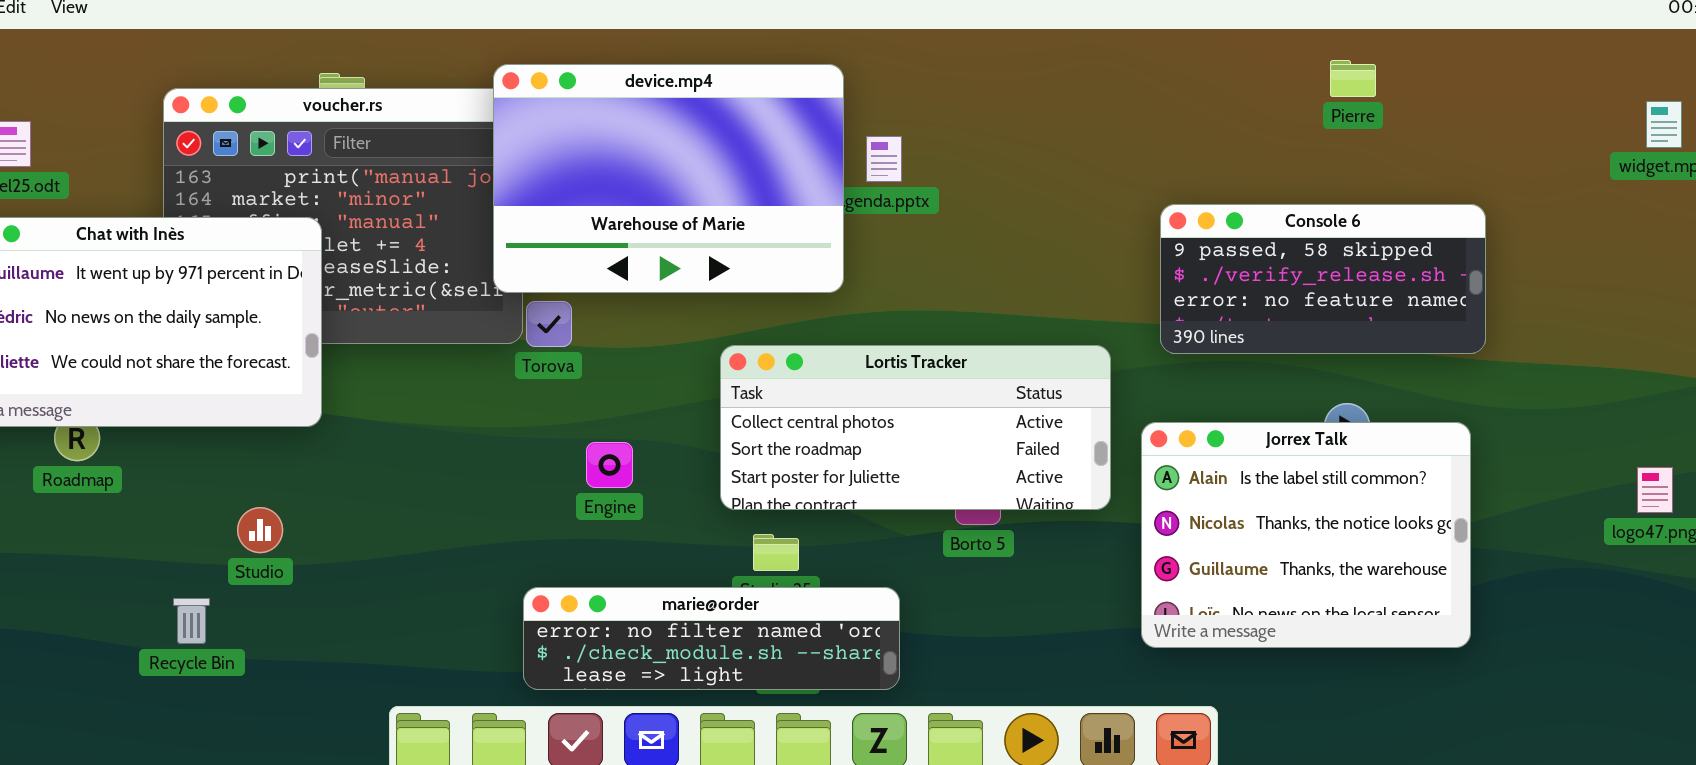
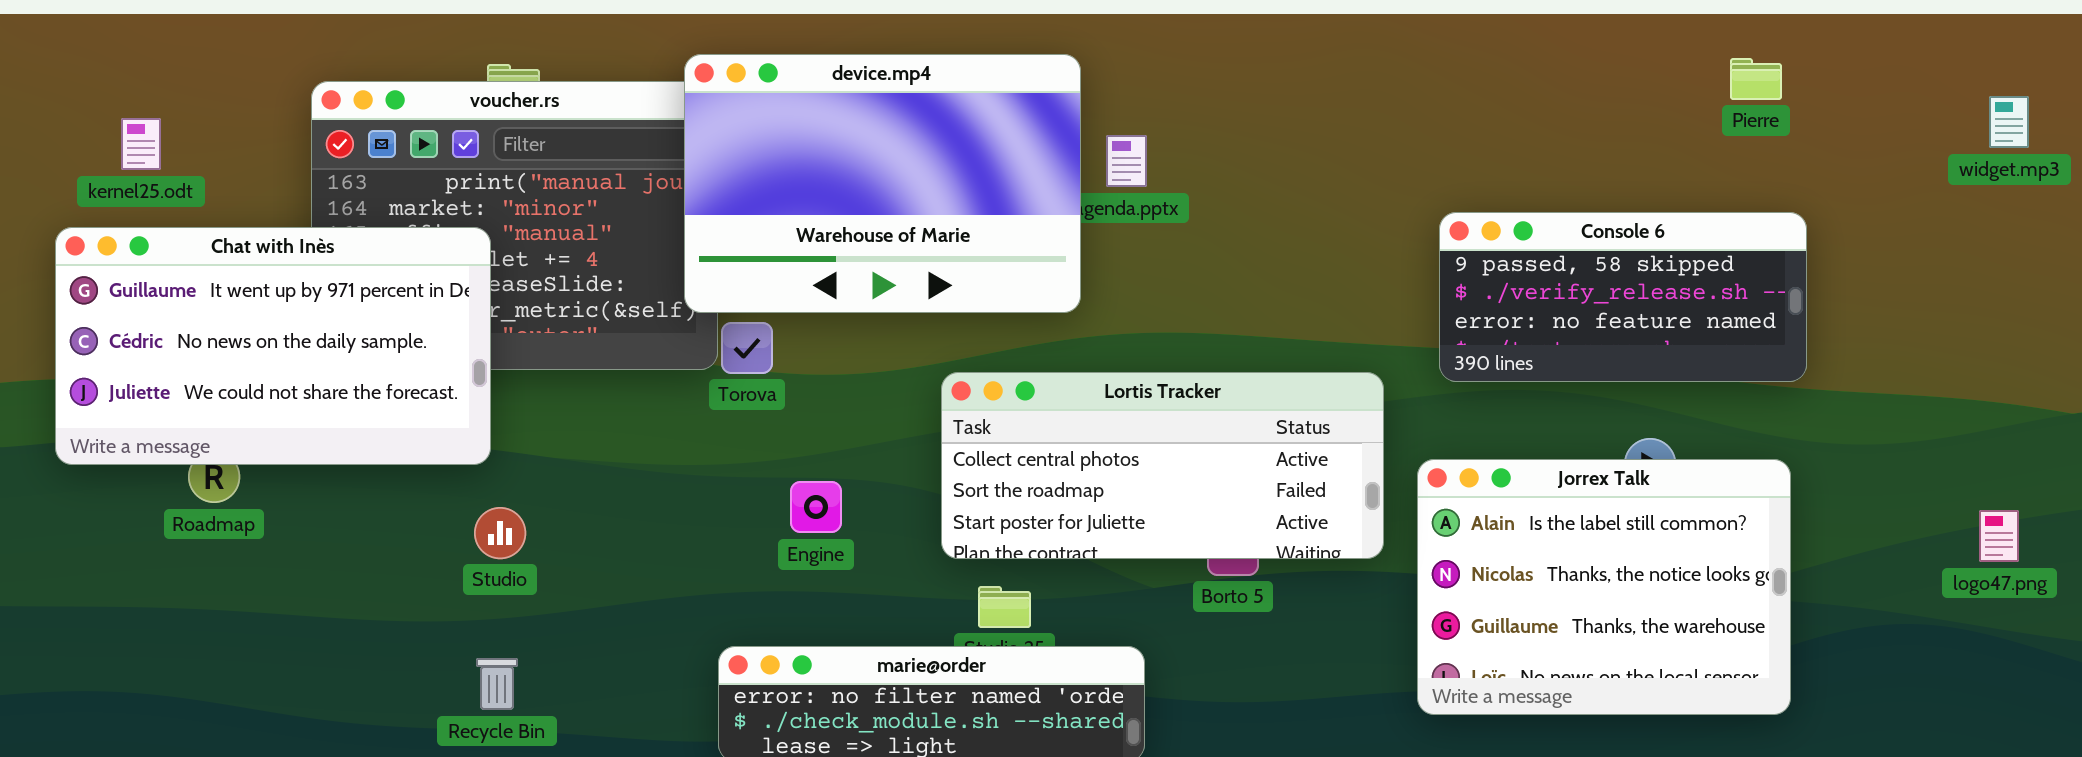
Pierre: [1330,60,1376,97] -> [1730,58,1782,100], moved
Studio: [237,507,283,553] -> [474,507,526,559], moved
Recycle Bin: [173,598,210,644] -> [476,658,518,710], moved

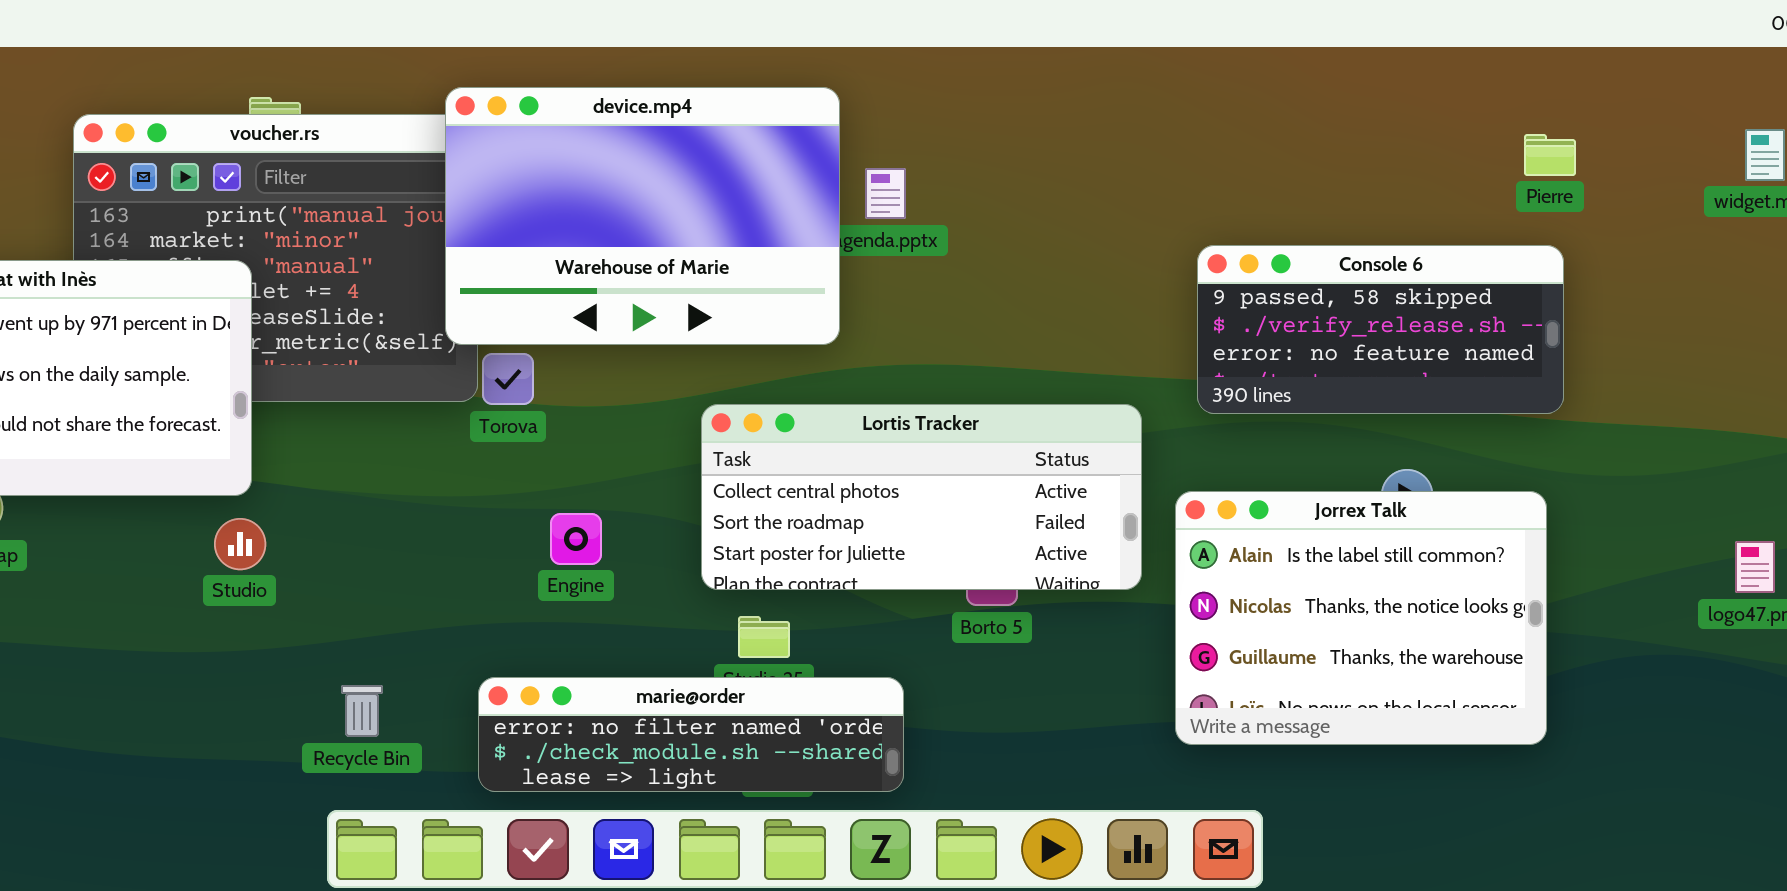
Pierre: [1730,58,1782,100] -> [1524,134,1576,176], moved
Studio: [474,507,526,559] -> [214,518,266,570], moved
Recycle Bin: [476,658,518,710] -> [341,685,383,737], moved

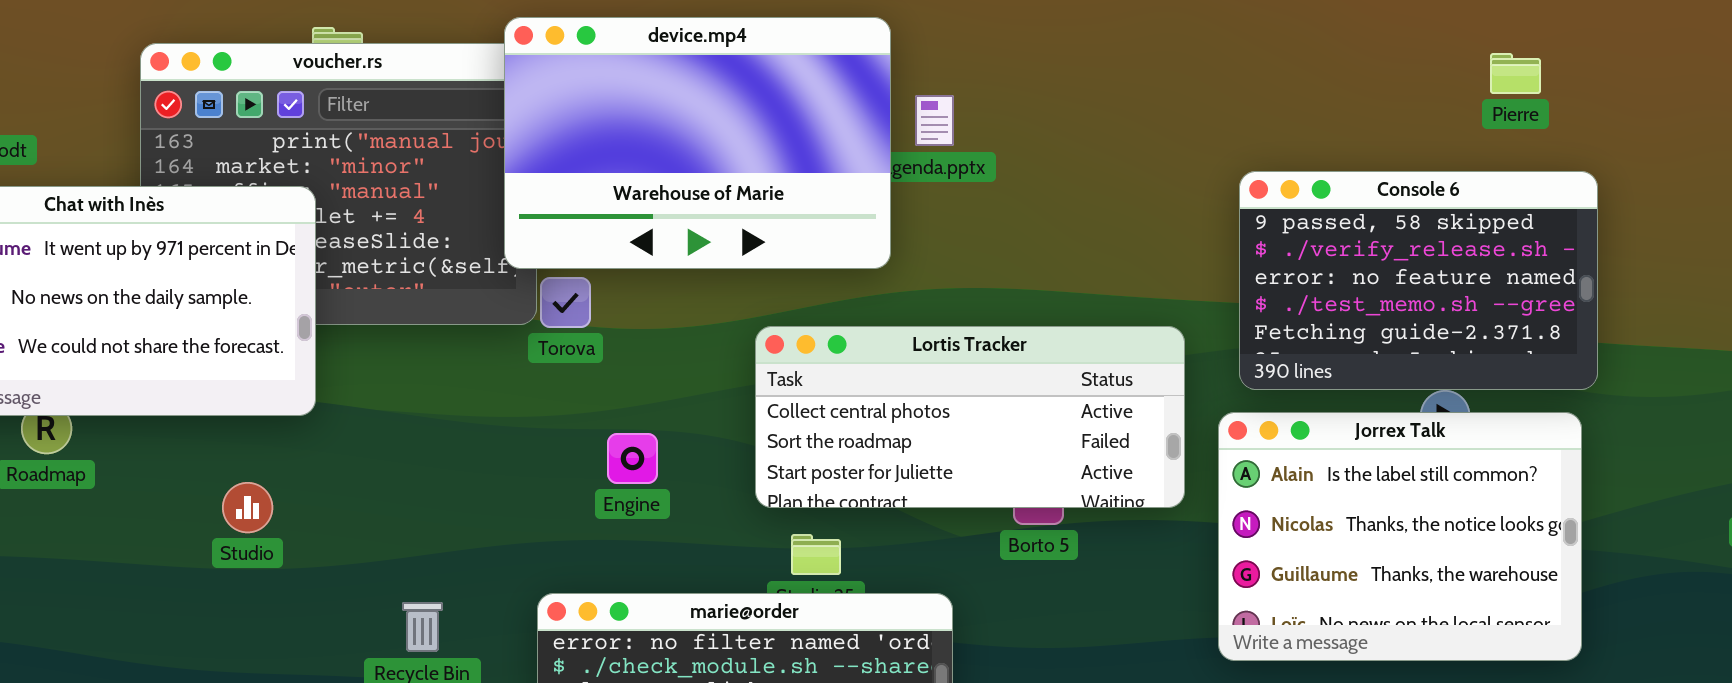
Pierre: [1524,134,1576,176] -> [1490,53,1541,94], moved
Console 6: [1197,245,1564,414] -> [1239,171,1598,390], resized
Studio: [214,518,266,570] -> [222,482,273,533], moved

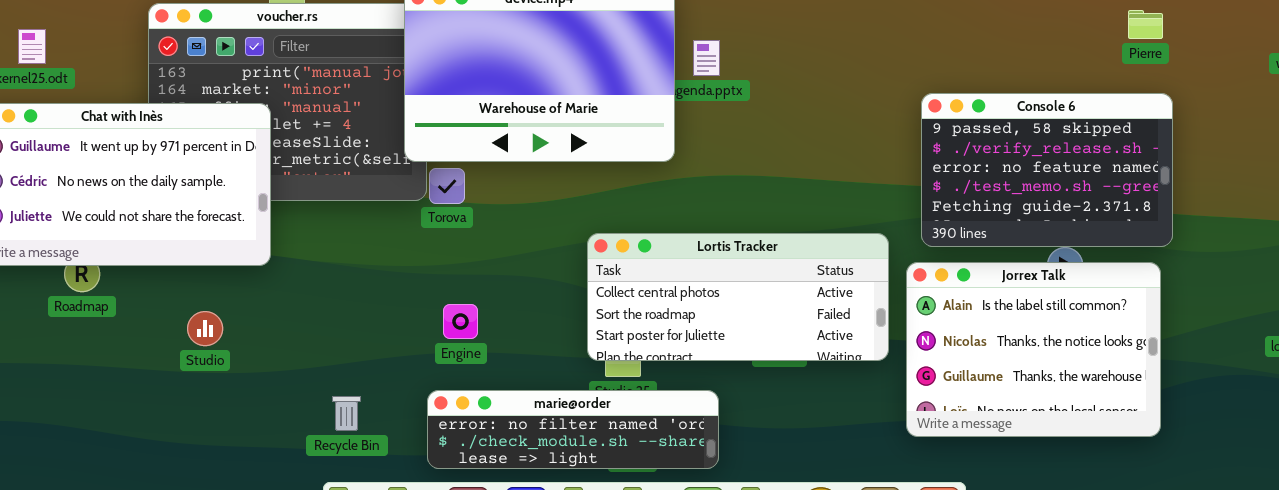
Pierre: [1490,53,1541,94] -> [1128,10,1163,39], moved
Lortis Tracker: [755,326,1185,508] -> [587,233,889,361], moved
Engine: [607,433,658,484] -> [443,304,478,339], moved
Studio: [222,482,273,533] -> [187,311,223,346], moved

